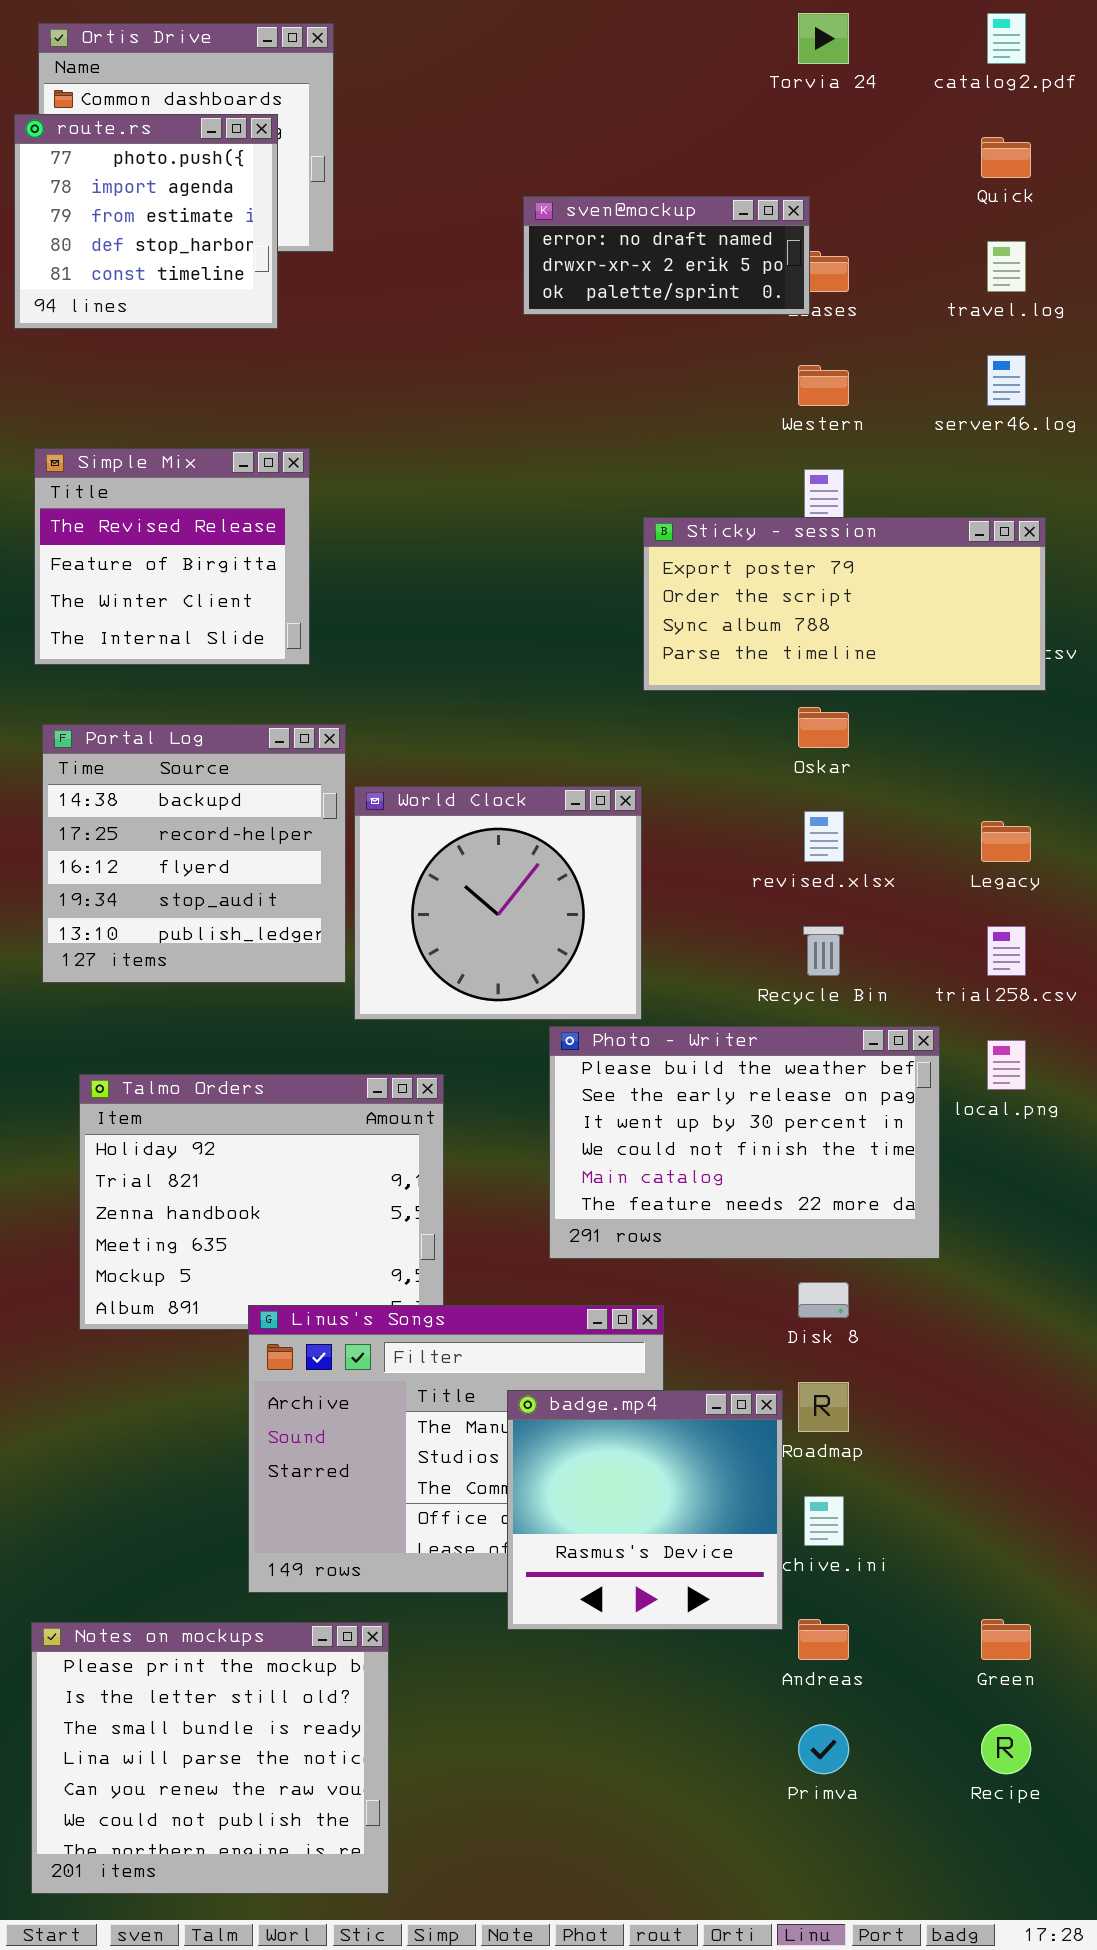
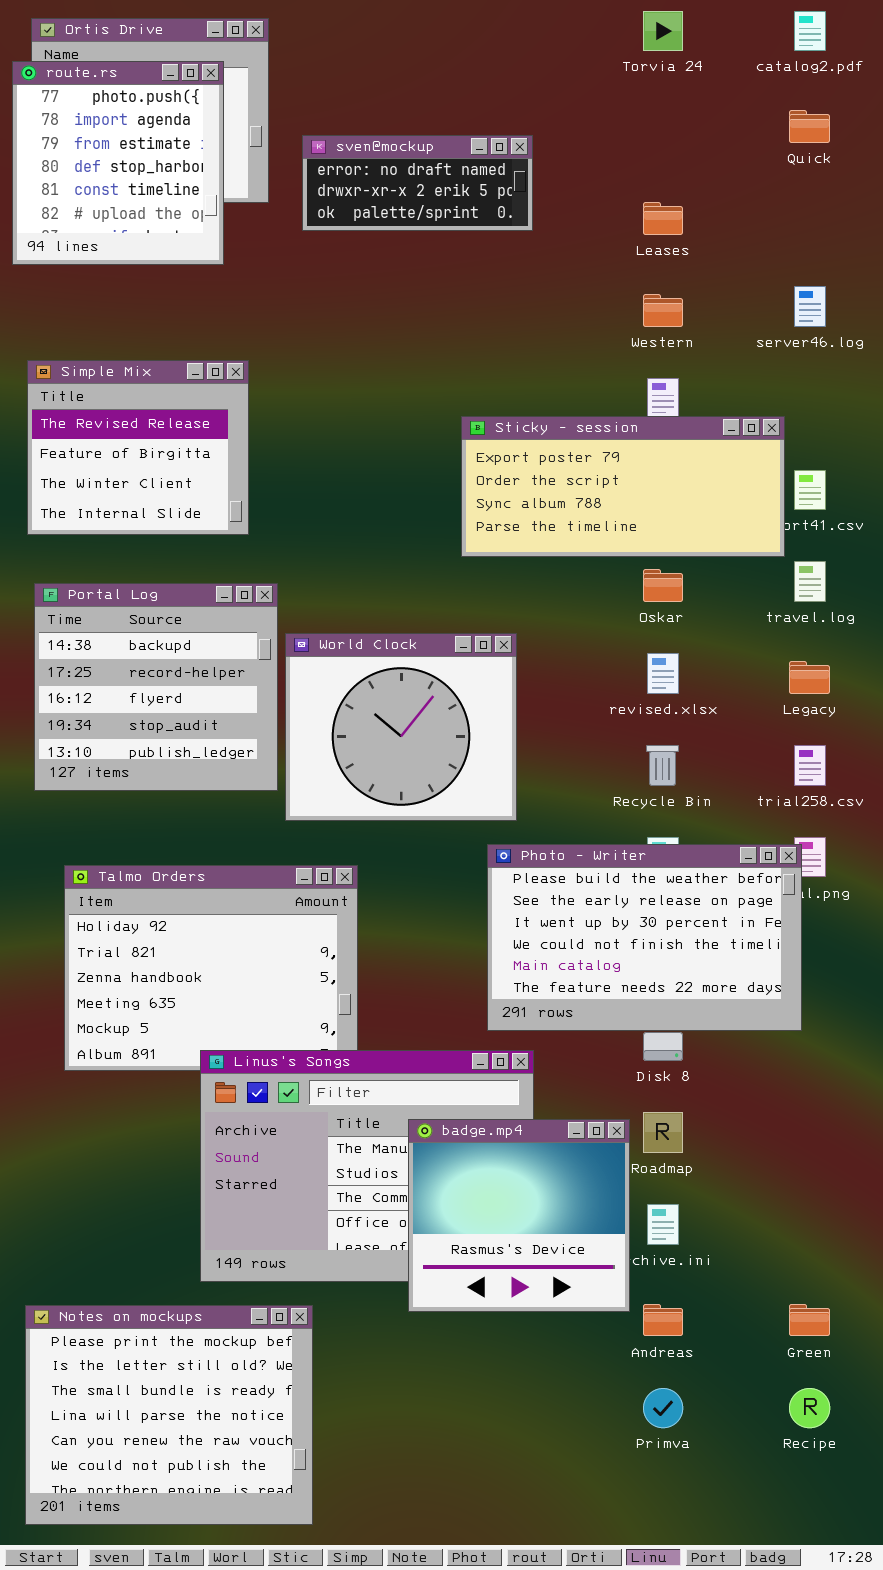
route.rs: [14,114,278,329] -> [12,61,224,265], resized
sven@mockup: [523,196,810,315] -> [302,135,533,231], moved
travel.log: [987,241,1026,292] -> [794,561,826,602], moved
Sticky - session: [643,517,1046,691] -> [461,416,785,557], moved
Photo - Writer: [549,1026,940,1259] -> [487,844,802,1031], moved

